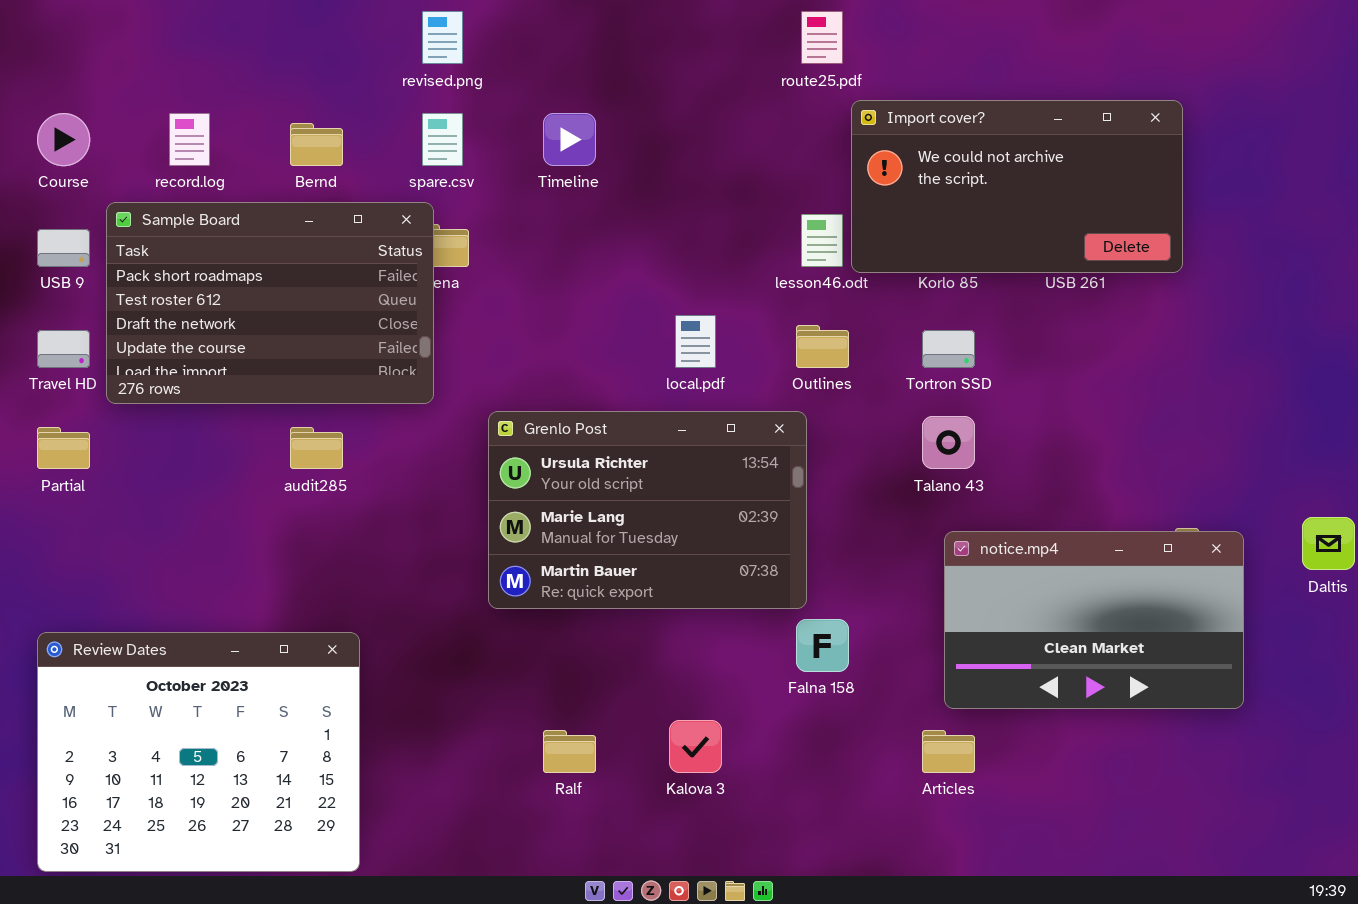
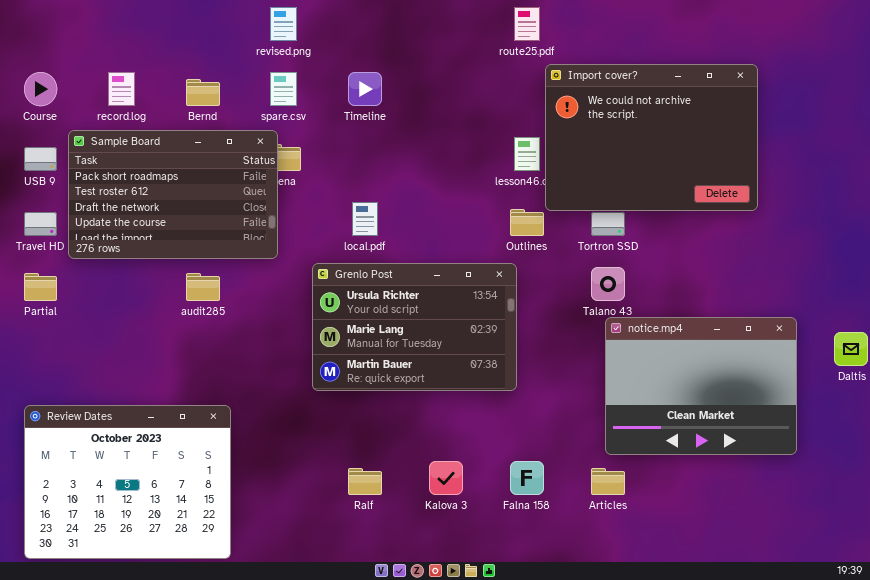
Import cover?: [851,100,1183,273] -> [545,64,758,211], resized
local.pdf: [675,315,716,368] -> [352,202,378,236], moved
notice.mp4: [944,531,1244,709] -> [605,317,797,455], resized
Falna 158: [796,619,849,672] -> [510,461,544,495], moved

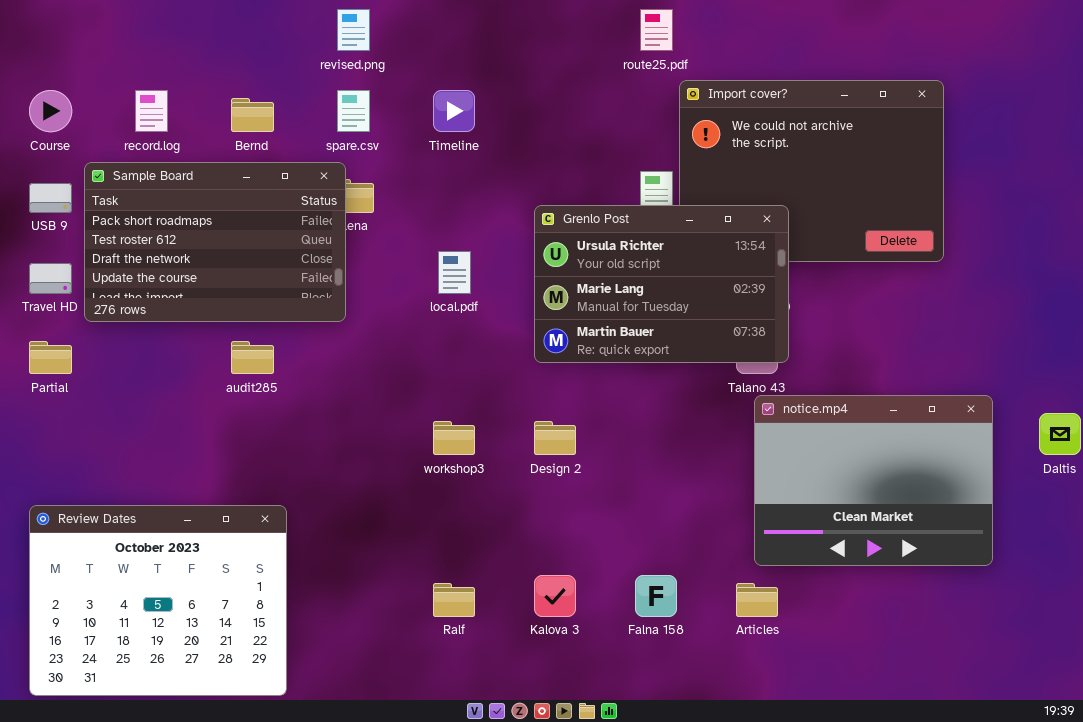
Grenlo Post: [312,263,517,391] -> [534,205,789,363], moved

